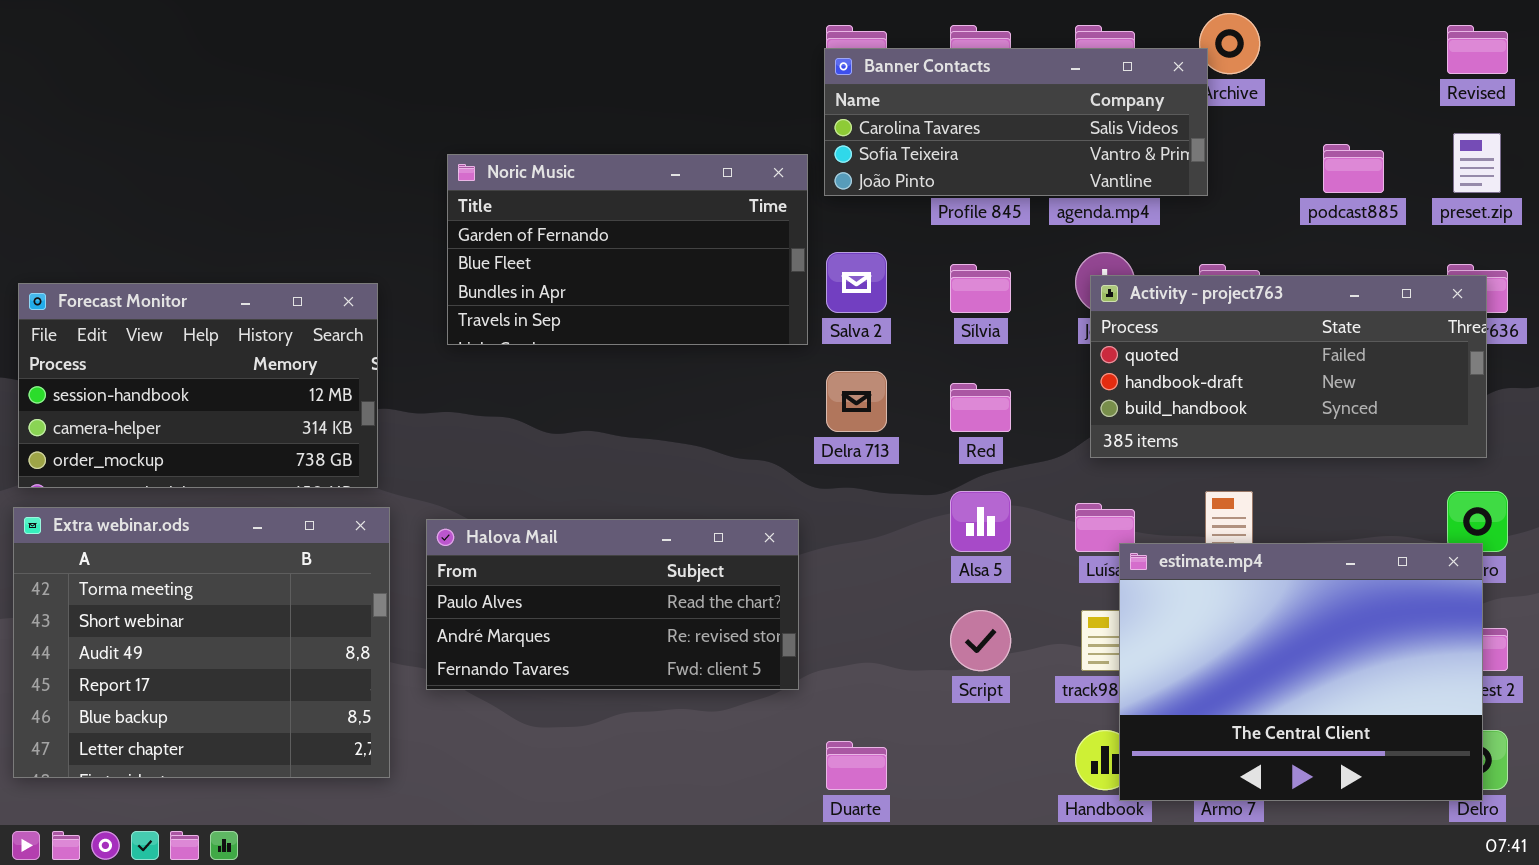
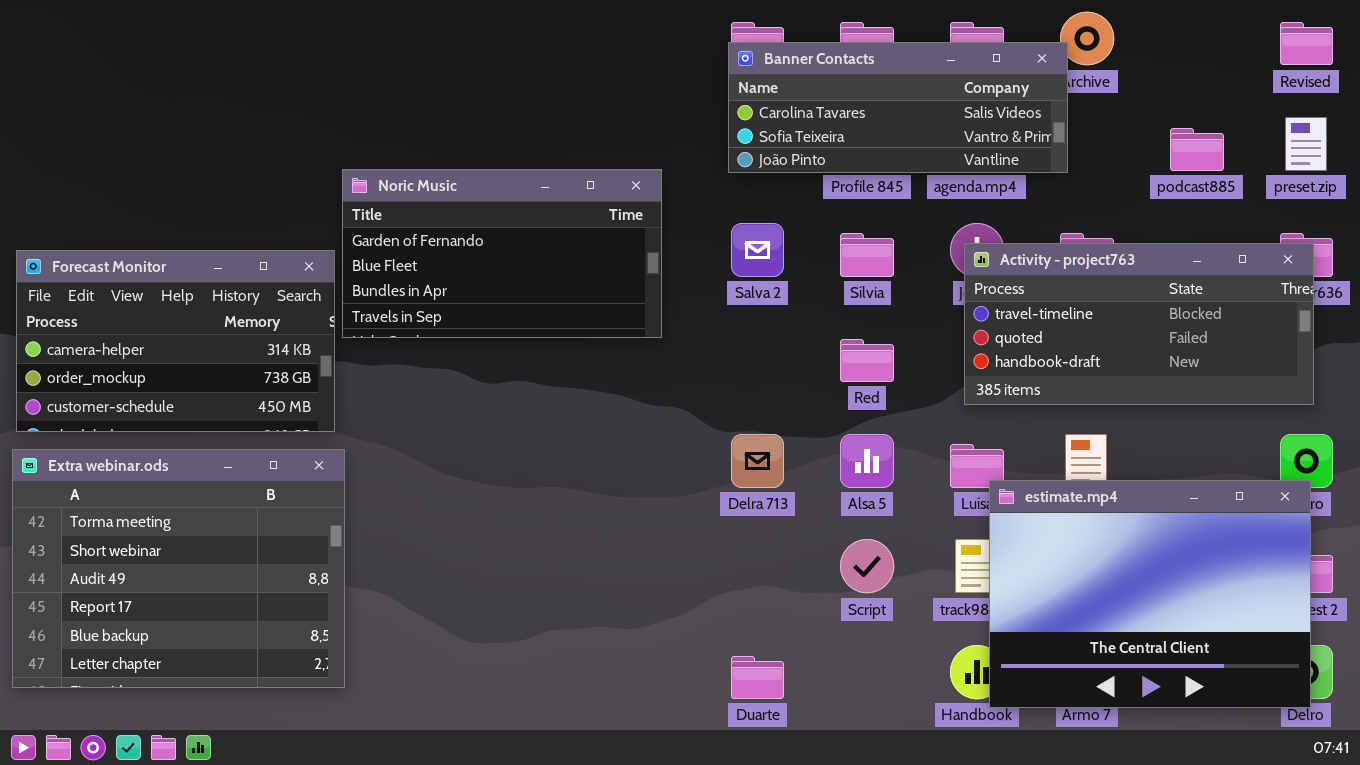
Noric Music: [447,154,808,345] -> [342,169,662,338], moved
Activity - project763: [1090,275,1487,458] -> [964,243,1314,405], scrolled up 1 row
Forecast Monitor: [18,283,378,488] -> [16,250,335,432], scrolled down 1 row
Delra 713: [826,371,887,432] -> [731,434,784,488], moved
Halova Mail: [426,519,799,690] -> none, closed

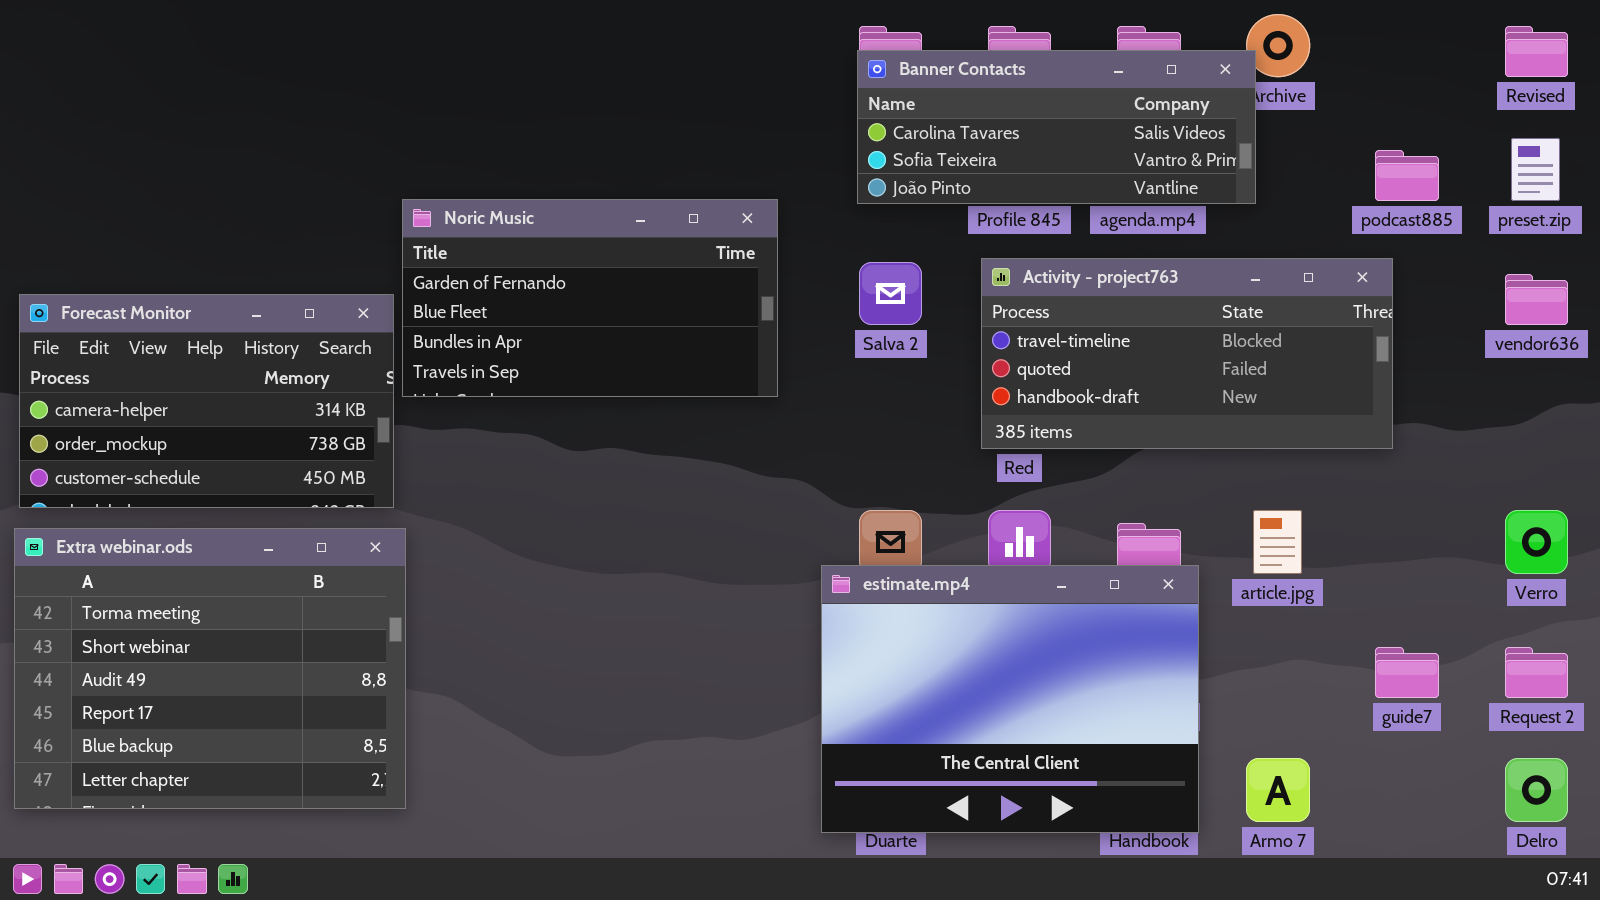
Activity - project763: [964,243,1314,405] -> [981,258,1393,449], moved
estimate.mp4: [989,480,1311,708] -> [821,565,1199,833], moved

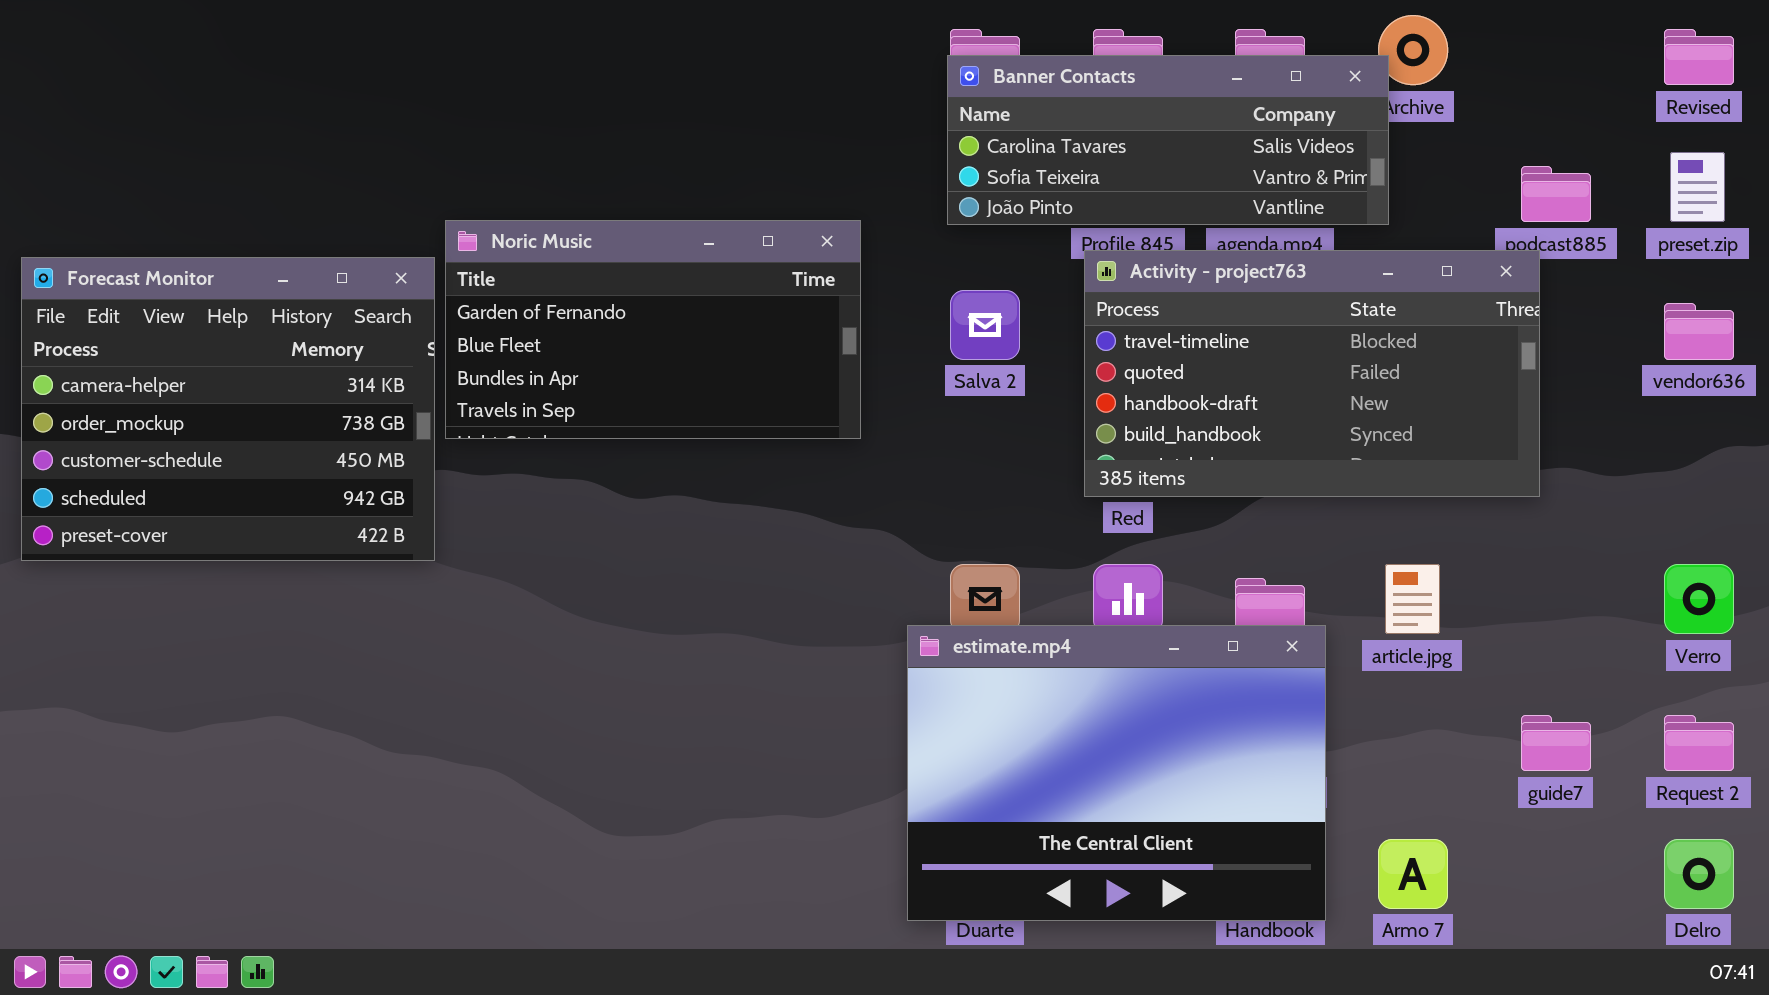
Activity - project763: [981,258,1393,449] -> [1084,250,1540,497], resized
Forecast Monitor: [19,294,394,508] -> [21,257,435,561], resized
Extra webinar.ods: [14,528,406,809] -> none, closed

